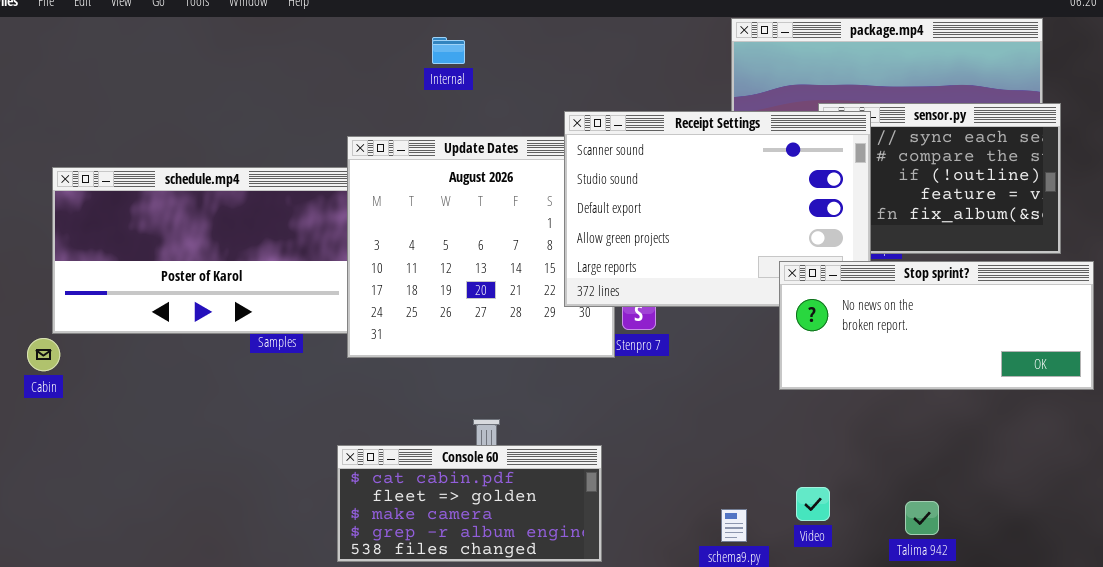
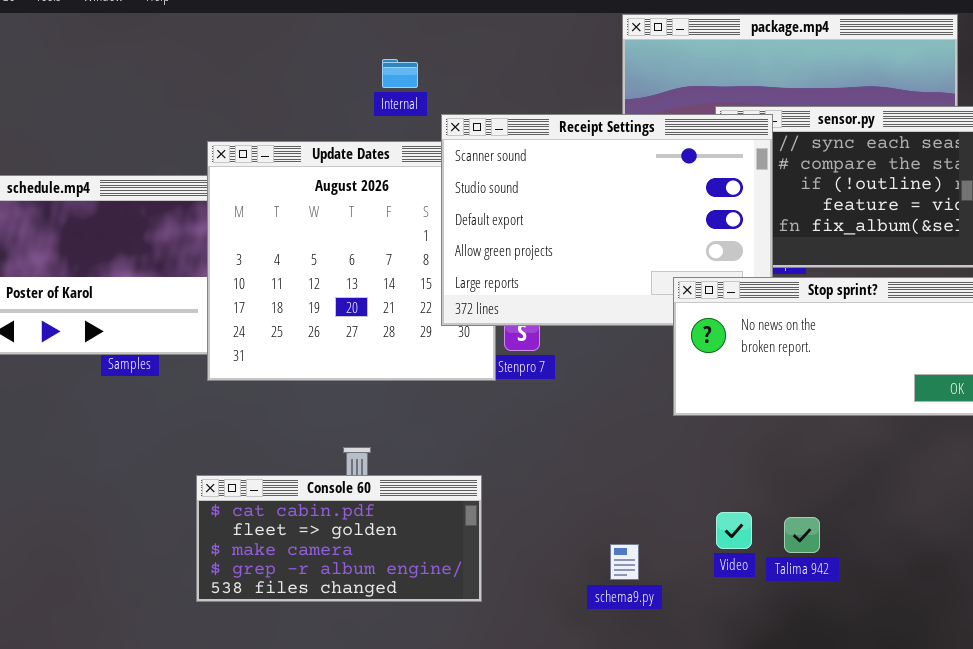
Internal: [432,37,465,64] -> [382,59,418,88], moved
Video: [796,487,830,521] -> [716,512,752,549], moved
Talima 942: [905,501,939,535] -> [784,517,820,553], moved

